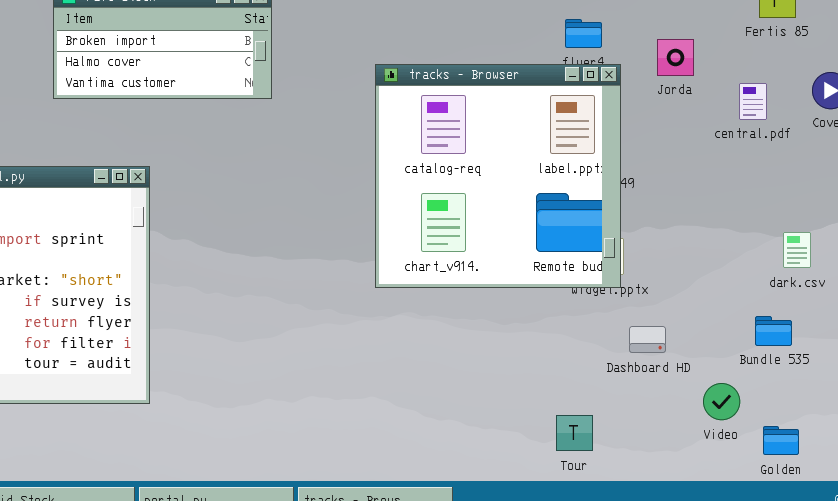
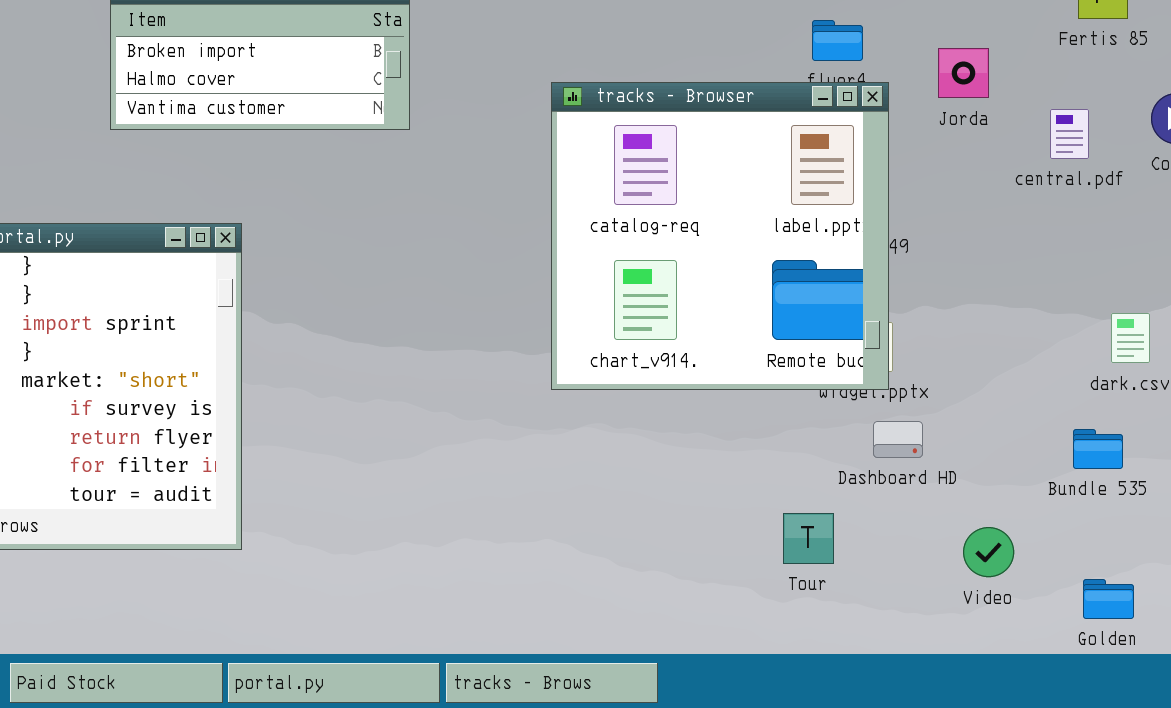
Dashboard HD: [629,326,666,353] -> [873,421,923,458], moved
Video: [703,383,740,420] -> [963,527,1014,577], moved
Tour: [556,415,593,451] -> [783,513,834,564], moved

